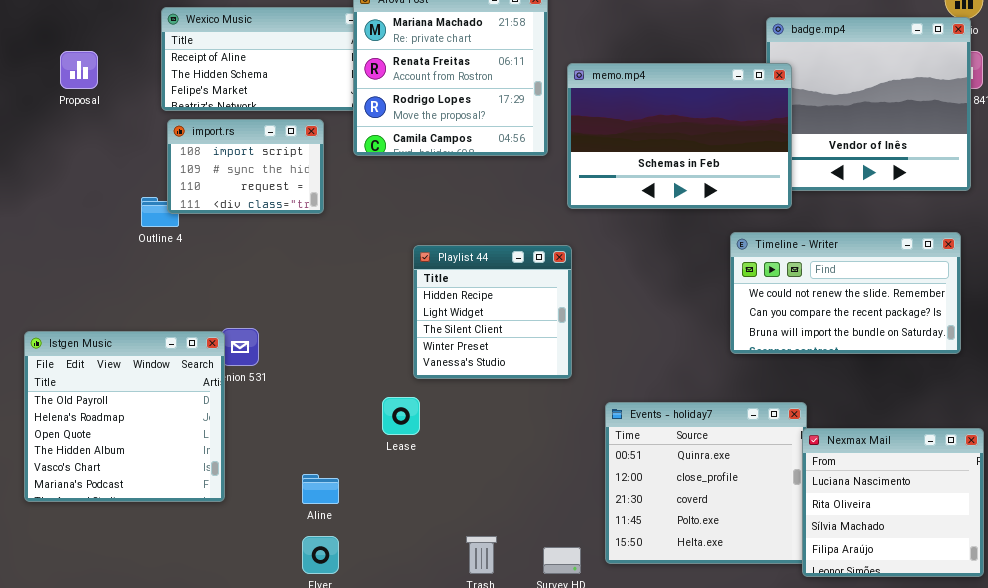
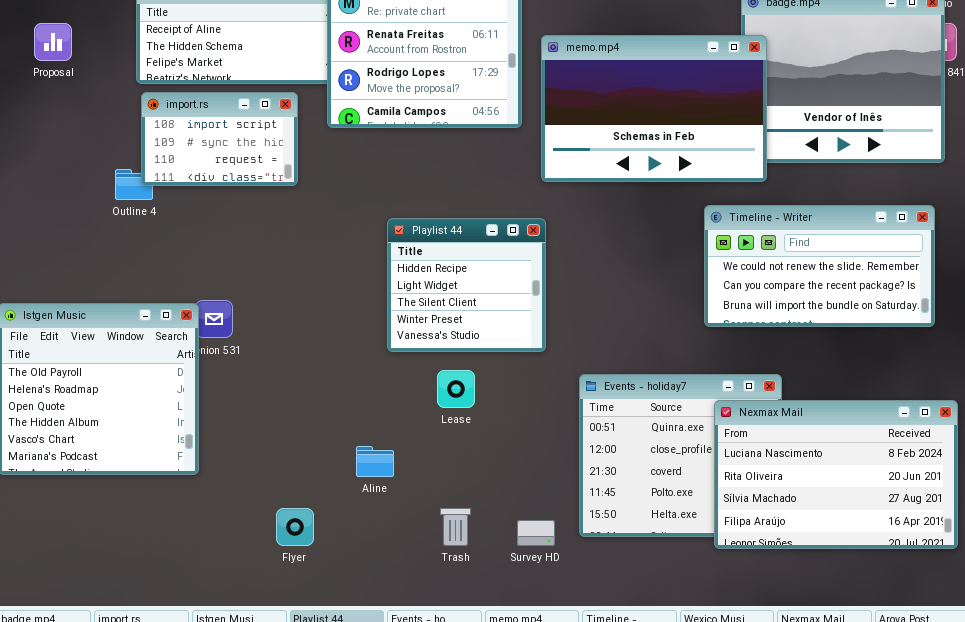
Lease: [382,397,420,435] -> [437,370,475,408], moved
Nexmax Mail: [802,428,984,577] -> [714,400,958,549], resized
Aline: [302,474,339,504] -> [356,446,394,477], moved

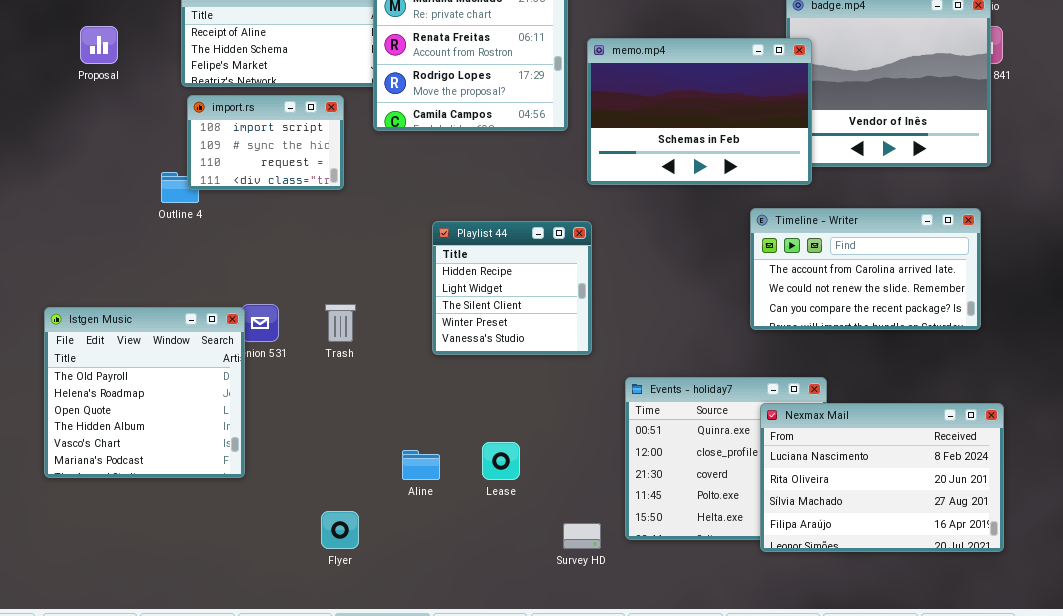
Timeline - Writer: [704,205,935,327] -> [750,208,981,330], scrolled up 1 row
Lease: [437,370,475,408] -> [482,442,520,480], moved
Trash: [440,508,471,546] -> [325,304,356,342], moved

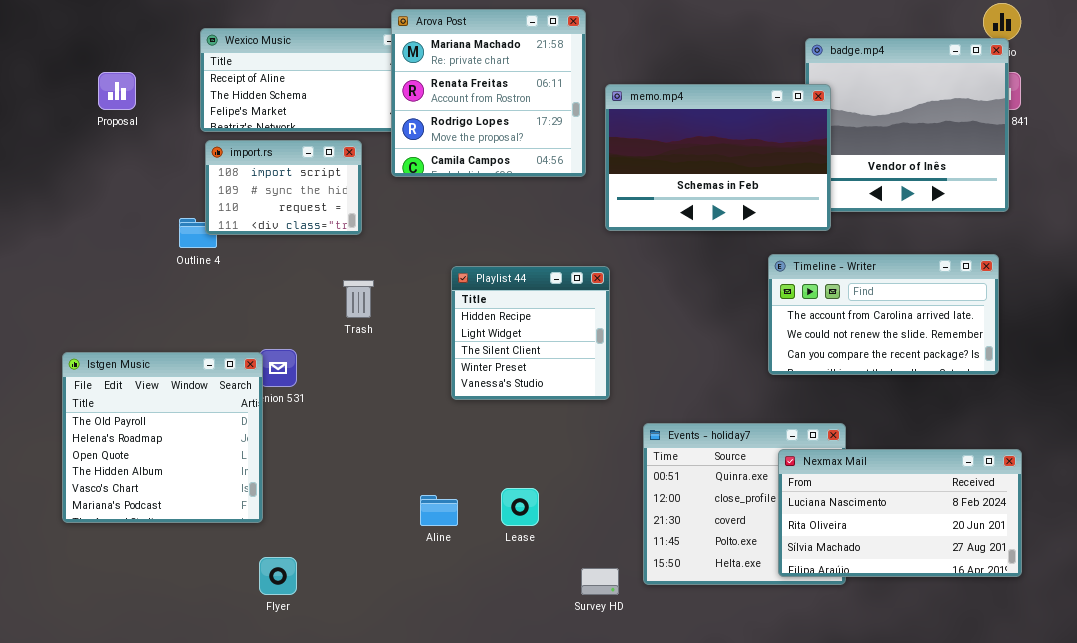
Trash: [325,304,356,342] -> [343,280,374,318], moved
Nexmax Mail: [760,403,1004,552] -> [778,449,1022,577], resized
Flyer: [321,511,359,549] -> [259,557,297,595], moved

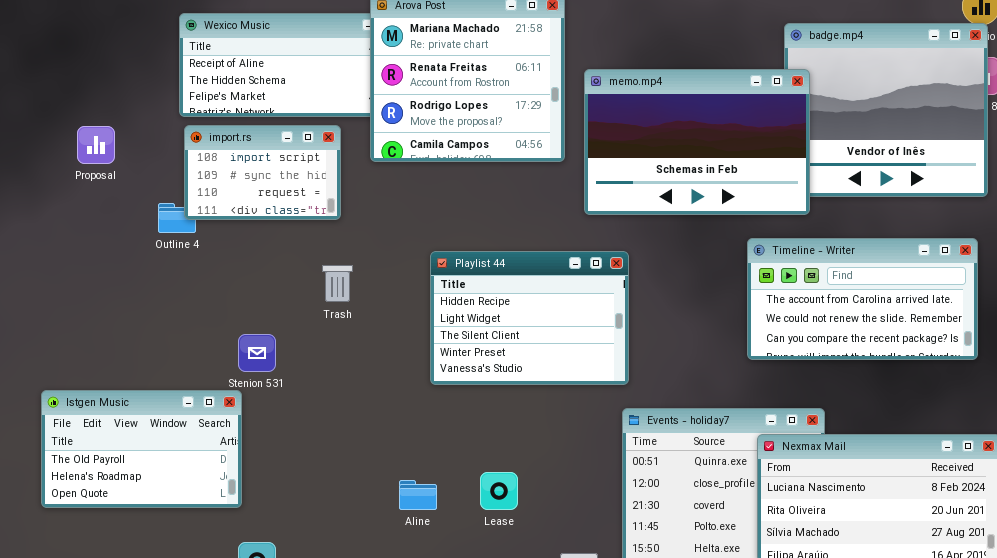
Proposal: [98,72,136,110] -> [77,126,115,164], moved
Playlist 44: [451,266,610,400] -> [430,251,629,385], resized
Istgen Music: [62,352,263,523] -> [41,390,242,508], resized

